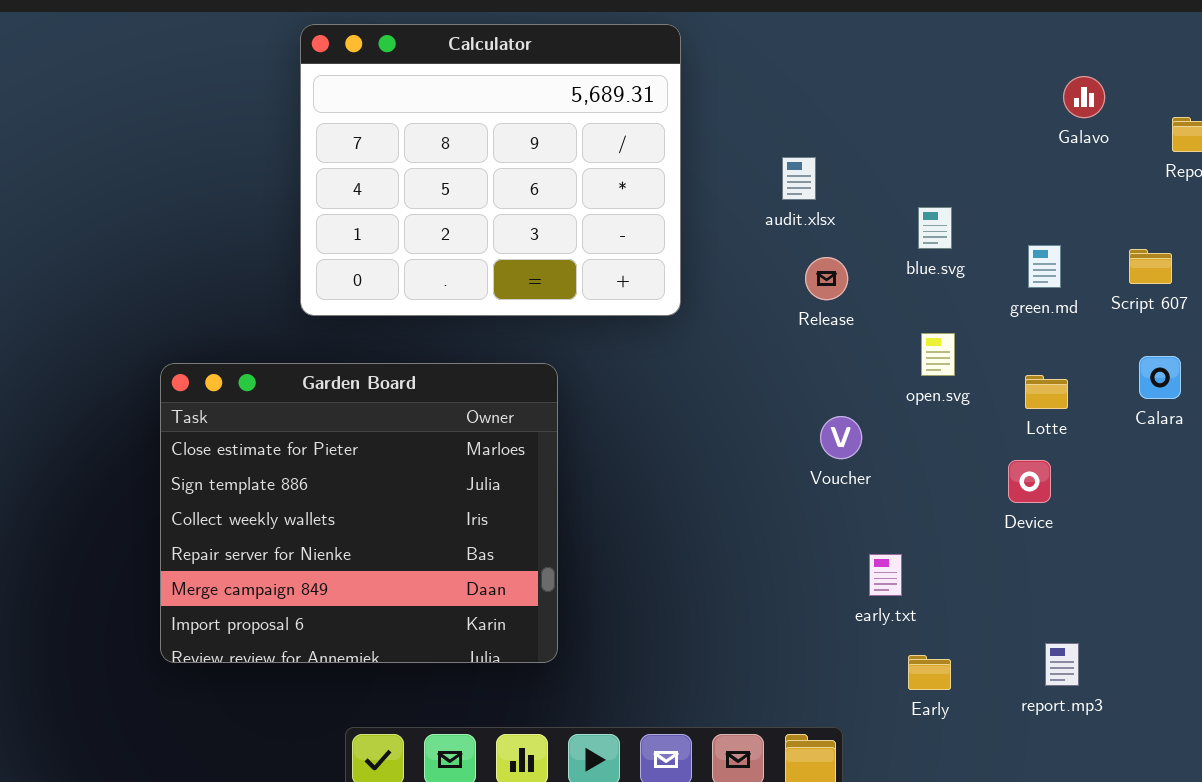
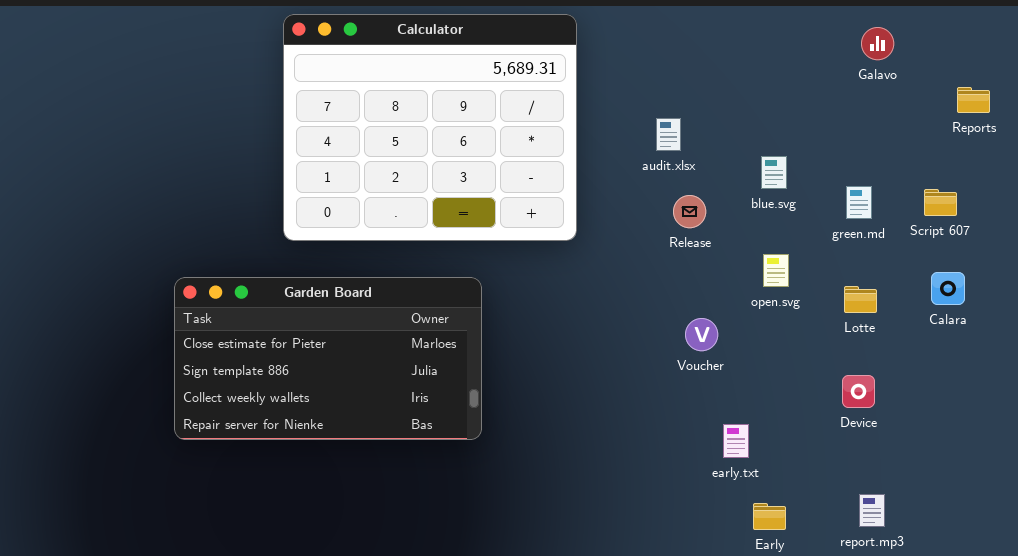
Galavo: [1063,76,1105,118] -> [861,27,894,60], moved
Garden Board: [160,363,558,663] -> [174,277,482,440], resized
Device: [1008,460,1051,503] -> [842,375,875,408], moved

